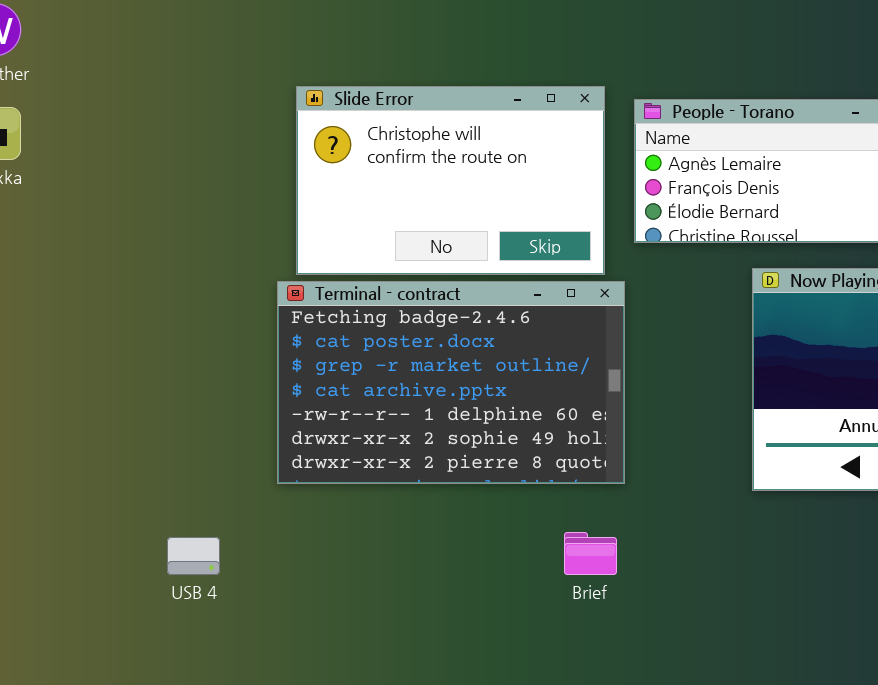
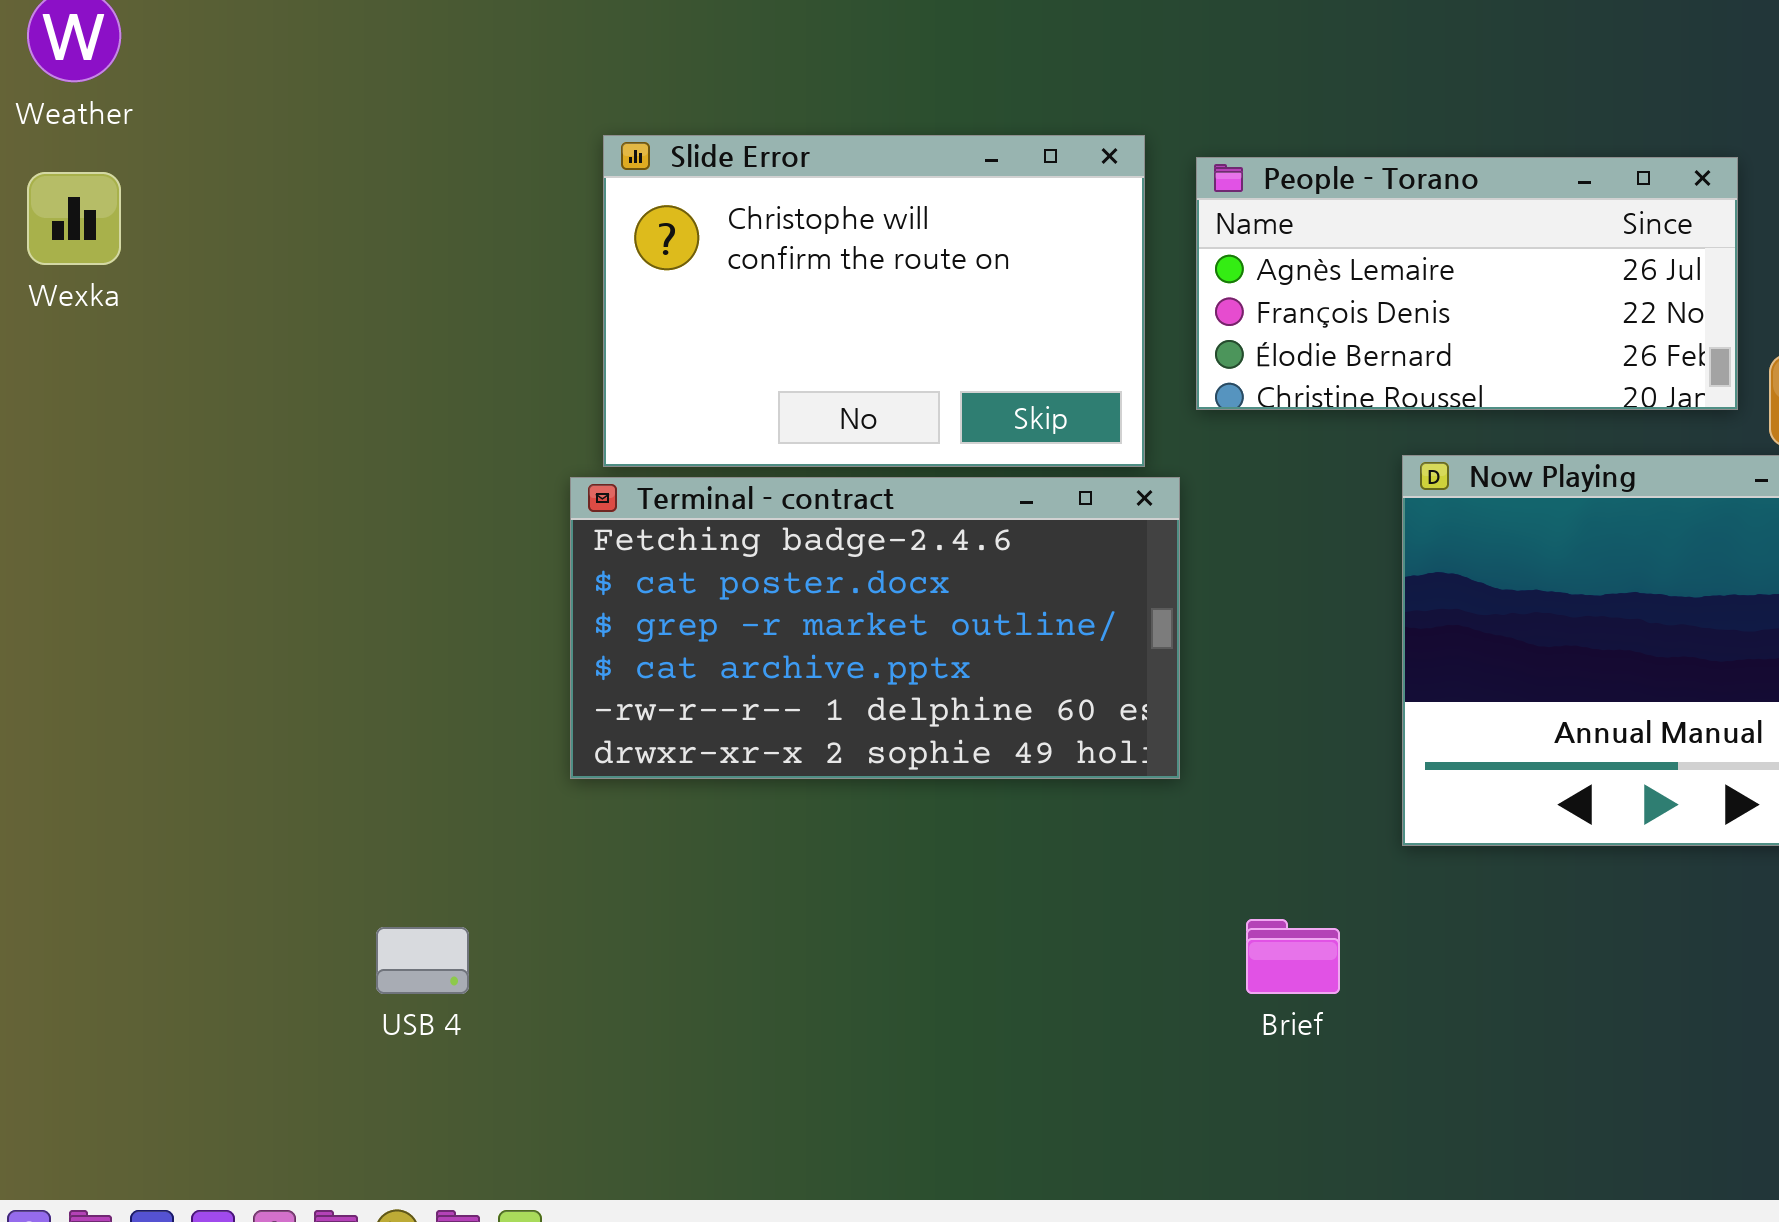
Terminal - contract: [277,281,625,484] -> [570,477,1180,779], resized
Brief: [564,532,617,575] -> [1246,919,1340,994], moved

